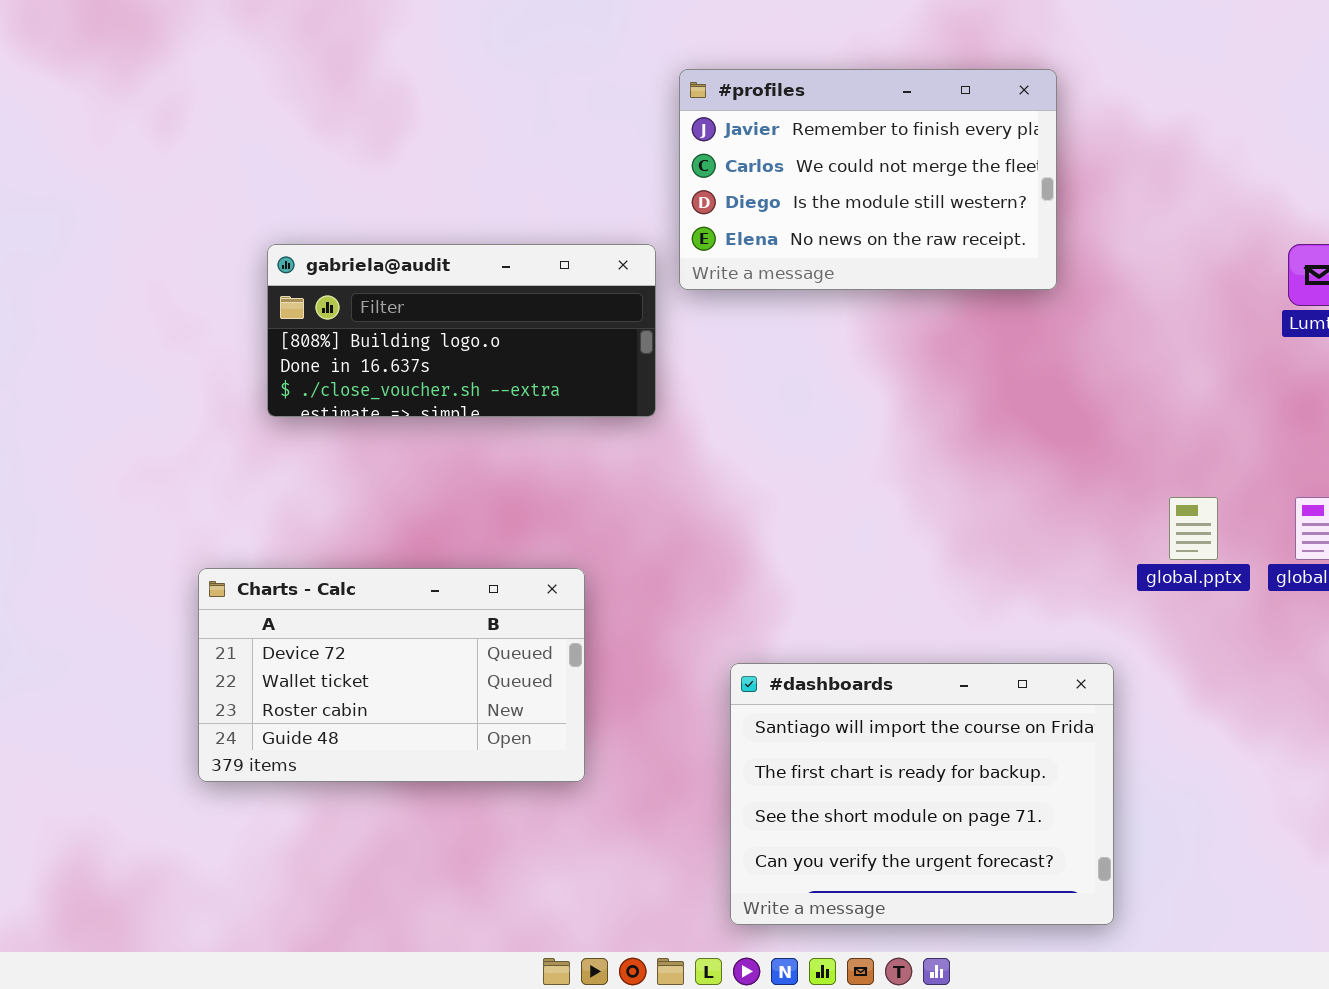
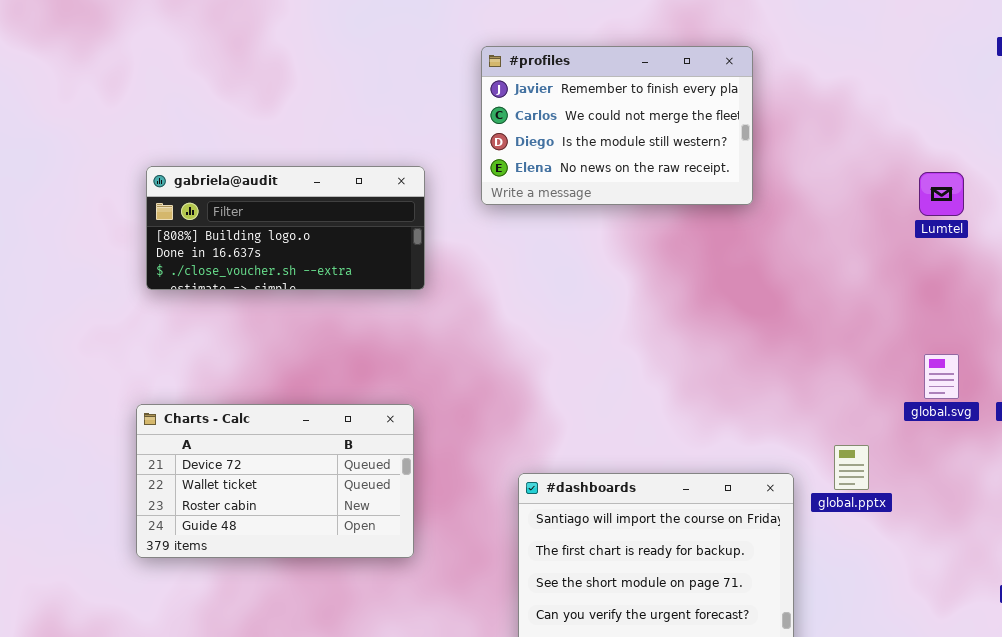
gabriela@audit: [267,244,656,417] -> [146,166,425,290], moved
global.pptx: [1169,497,1218,560] -> [834,445,869,490], moved

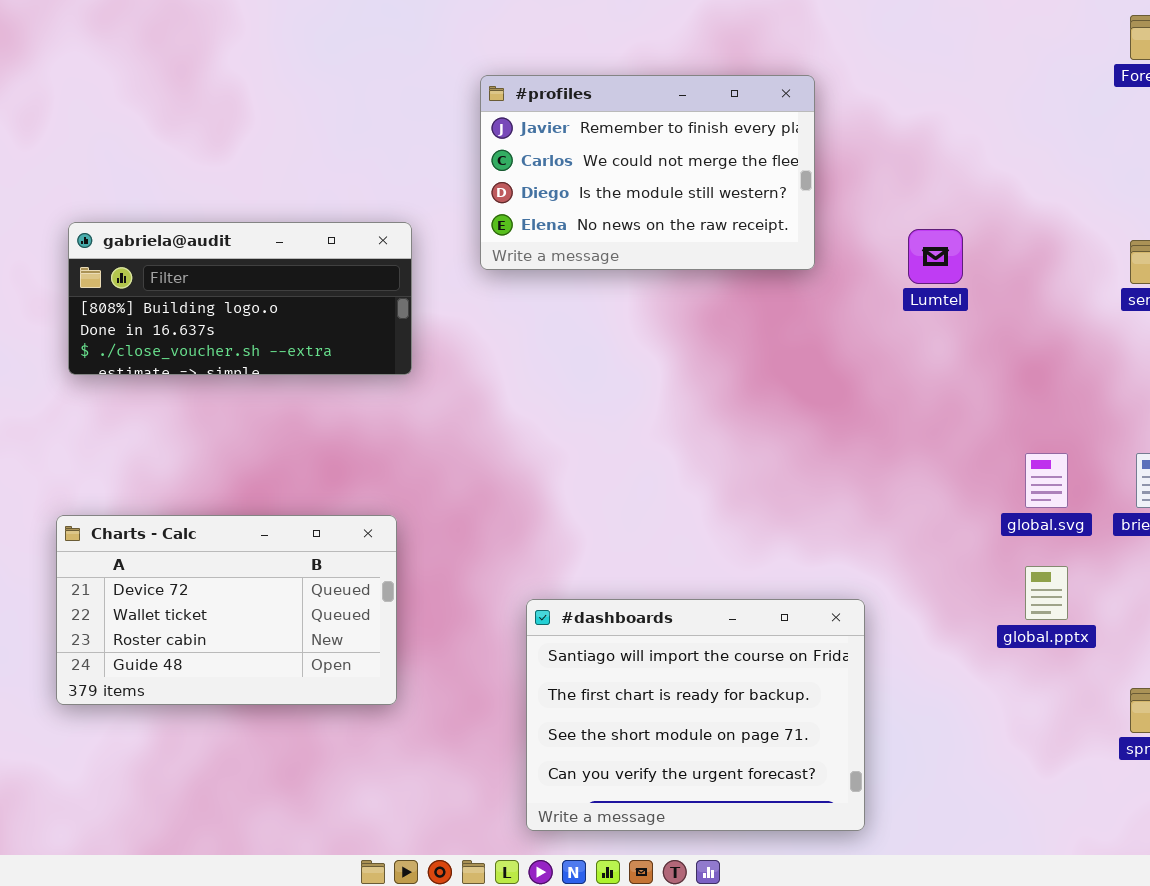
Lumtel: [919,172,964,216] -> [908,229,963,284], moved
global.pptx: [834,445,869,490] -> [1025,566,1068,620], moved

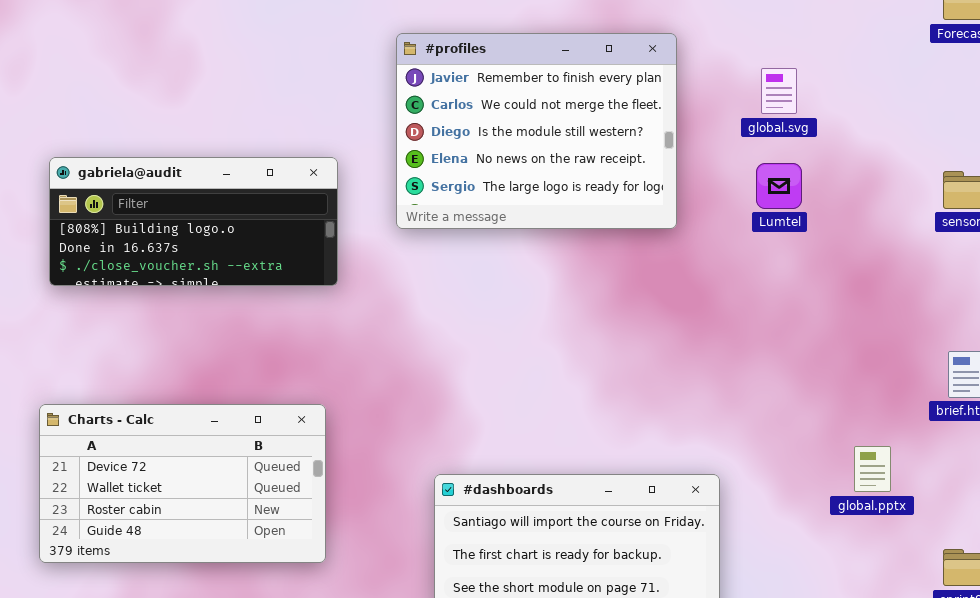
#profiles: [480,75,815,270] -> [396,33,677,229], resized
global.svg: [1025,453,1068,508] -> [761,68,797,114], moved

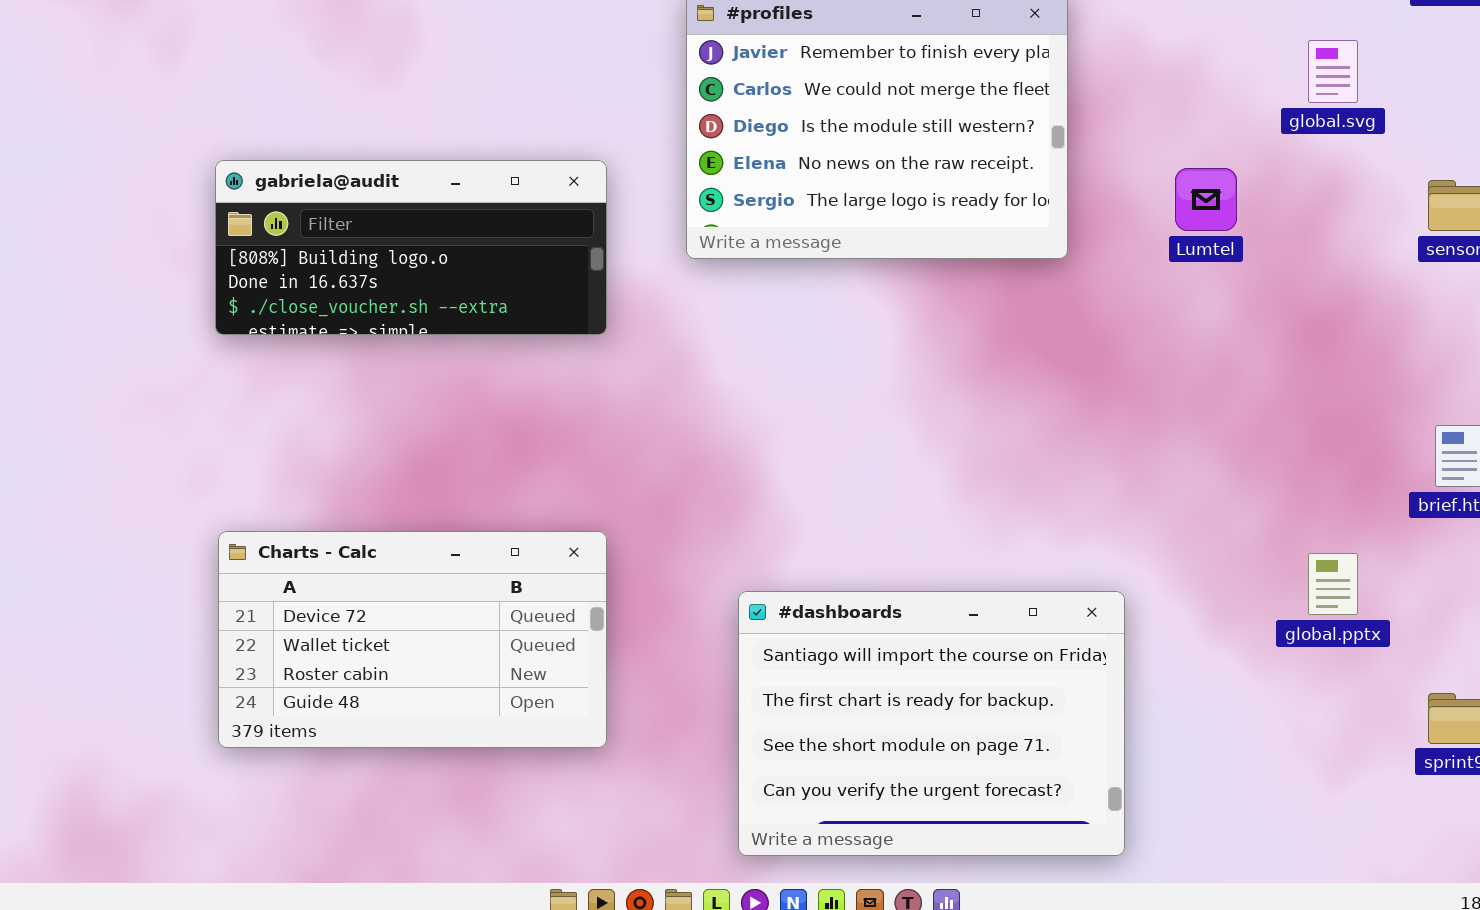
global.svg: [761,68,797,114] -> [1308,40,1358,103], moved
Charts - Calc: [39,404,326,563] -> [218,531,607,748], moved

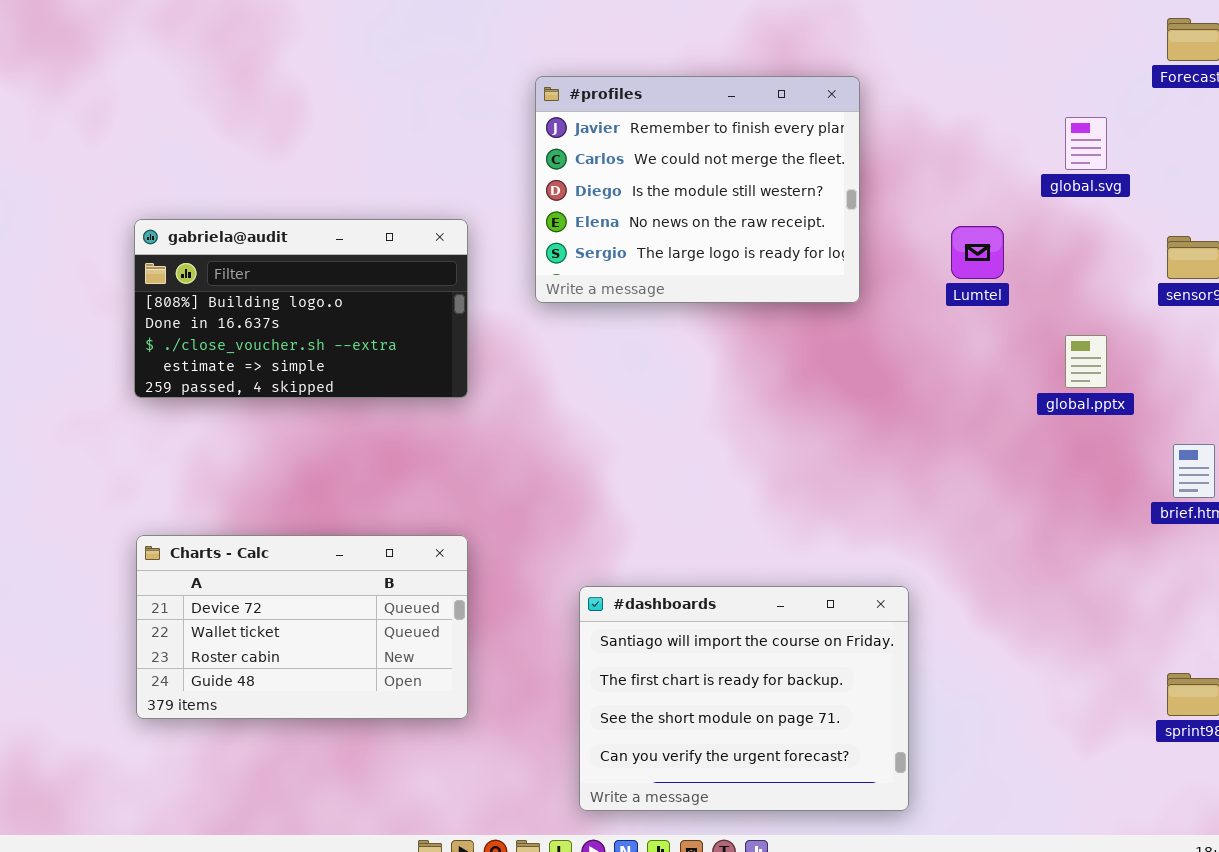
gabriela@audit: [215,160,607,335] -> [134,219,468,398], resized
global.pptx: [1308,553,1358,615] -> [1065,335,1107,388], moved

